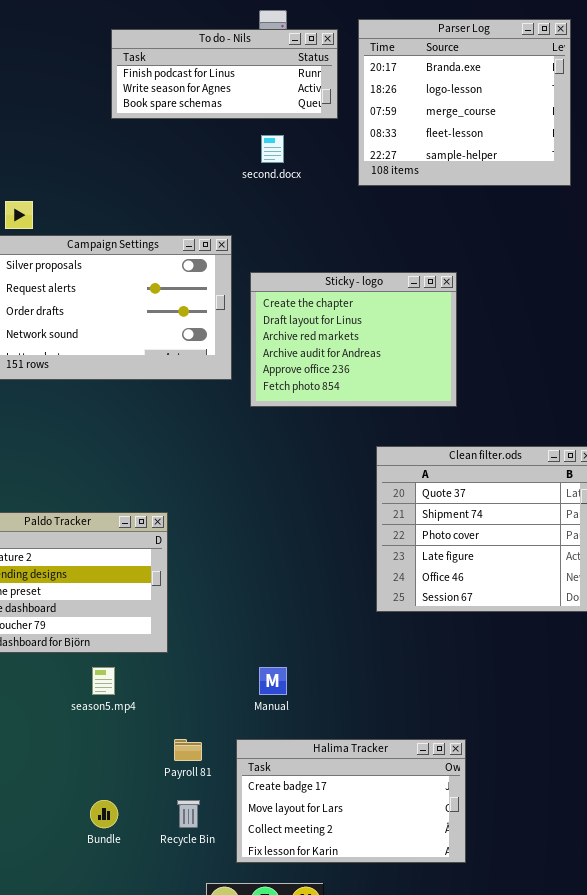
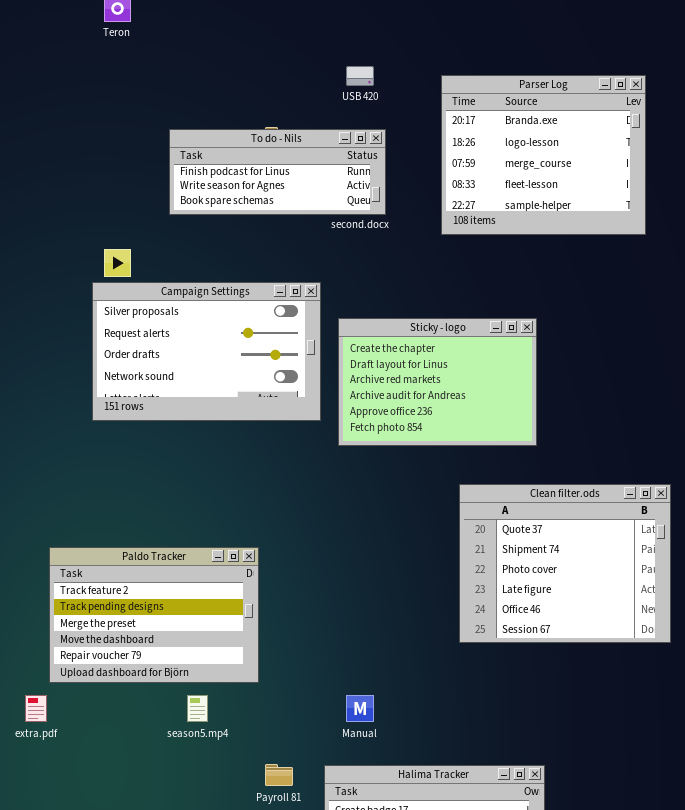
To do - Nils: [111,29,338,119] -> [169,129,386,215], moved

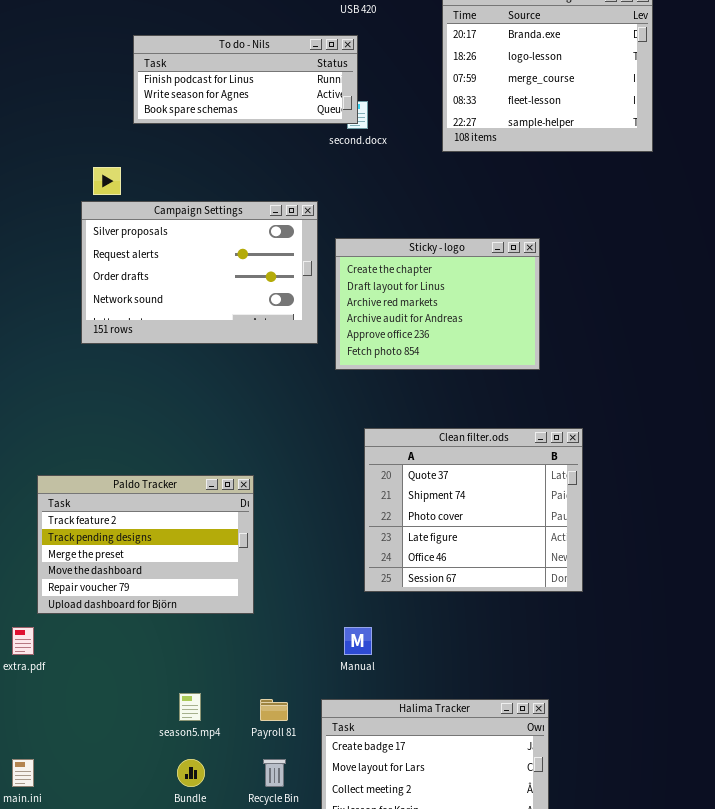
To do - Nils: [169,129,386,215] -> [133,35,358,124], moved
Clean filter.ods: [459,484,671,643] -> [364,428,583,592], moved
season5.mp4: [187,695,208,722] -> [179,693,201,721], moved

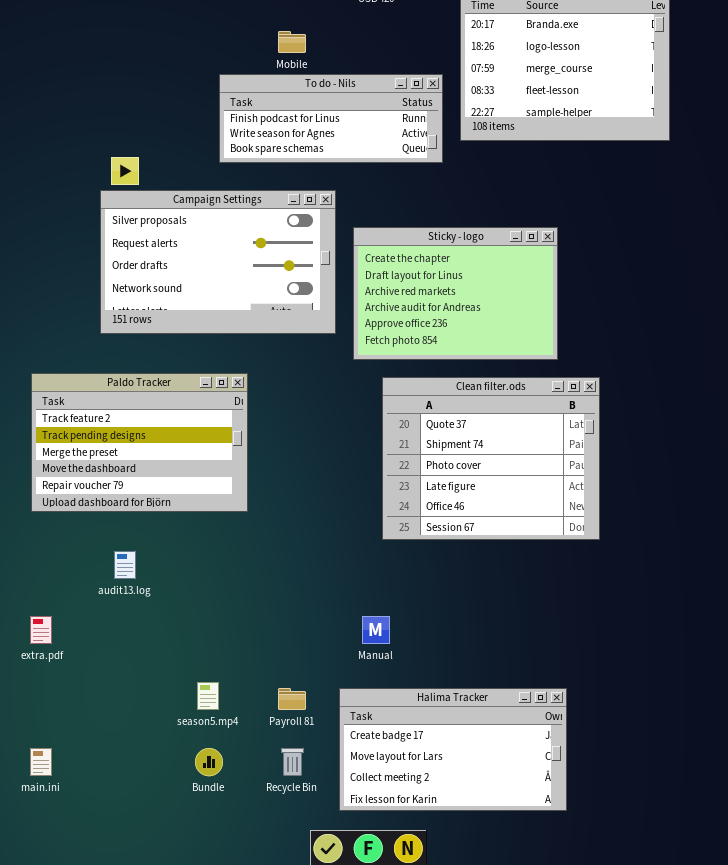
To do - Nils: [133,35,358,124] -> [219,74,443,163], moved
Clean filter.ods: [364,428,583,592] -> [382,377,600,540], moved
Paldo Tracker: [37,475,254,614] -> [31,373,248,512], moved

